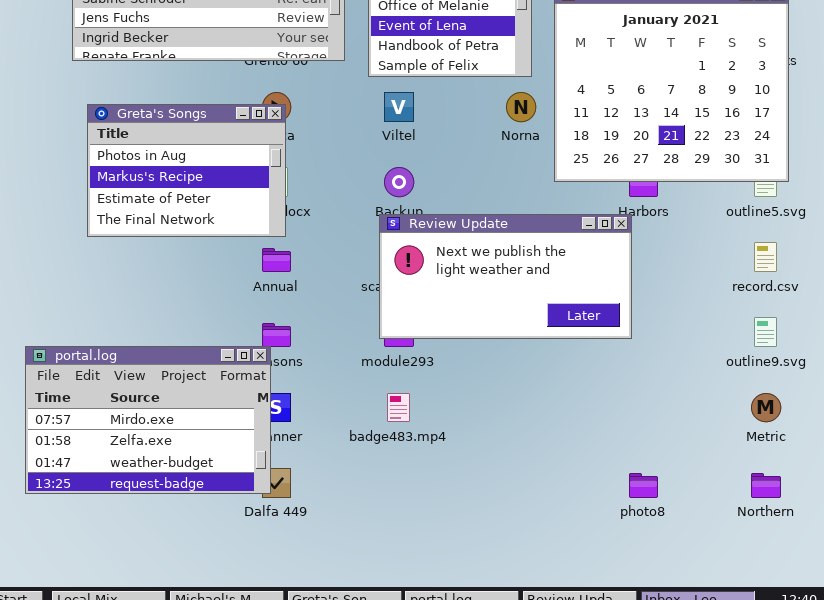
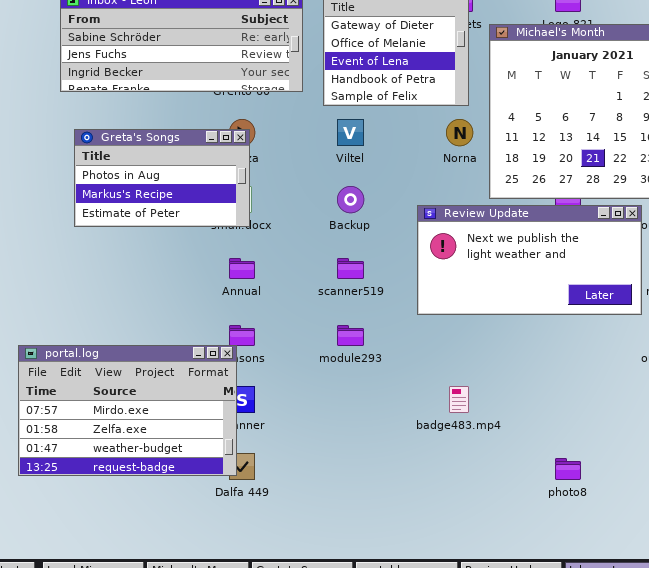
Greta's Songs: [87,104,286,237] -> [74,129,250,227], resized
Review Update: [379,214,632,339] -> [417,205,642,315], moved
badge483.mp4: [387,393,410,422] -> [449,386,469,413], moved

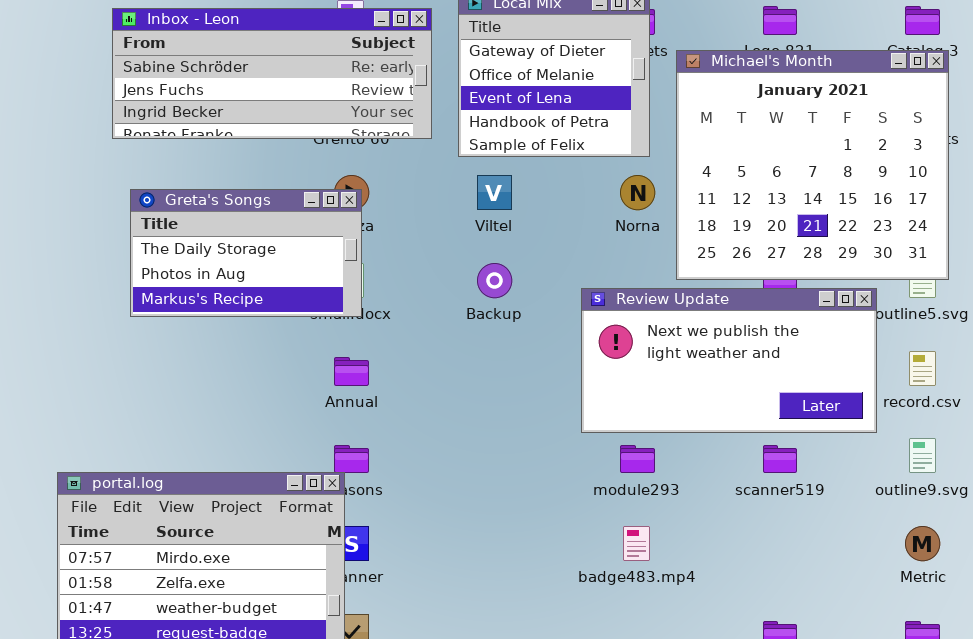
Greta's Songs: [74,129,250,227] -> [130,189,362,317], scrolled up 1 row
scanner519: [337,258,364,279] -> [763,445,797,473], moved
module293: [337,325,364,346] -> [620,445,655,473], moved

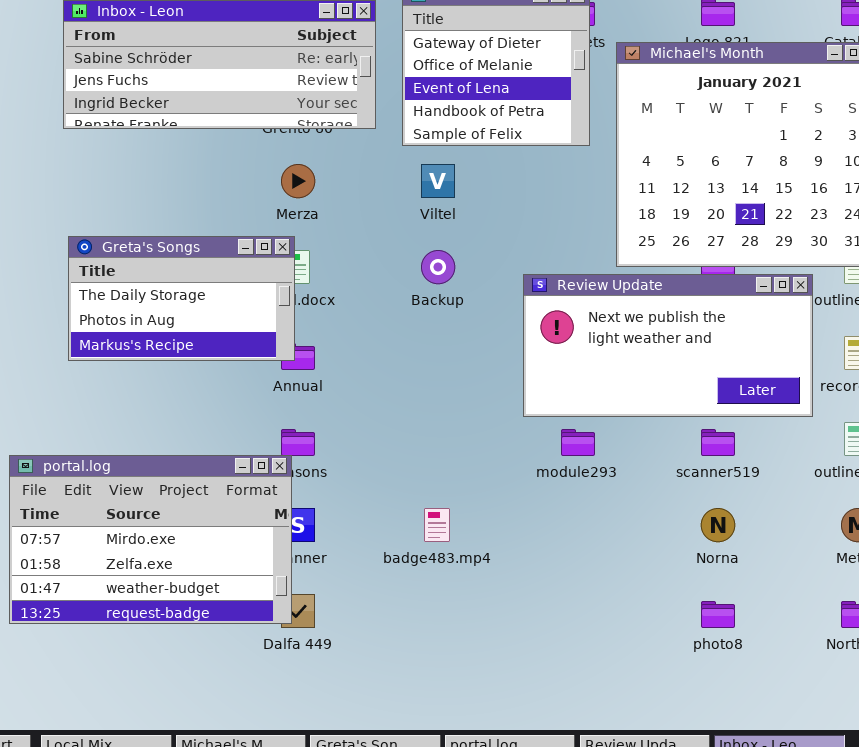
Norna: [620,175,655,210] -> [701,508,735,542], moved
Greta's Songs: [130,189,362,317] -> [68,236,295,361], moved
badge483.mp4: [623,526,650,561] -> [424,508,450,542], moved

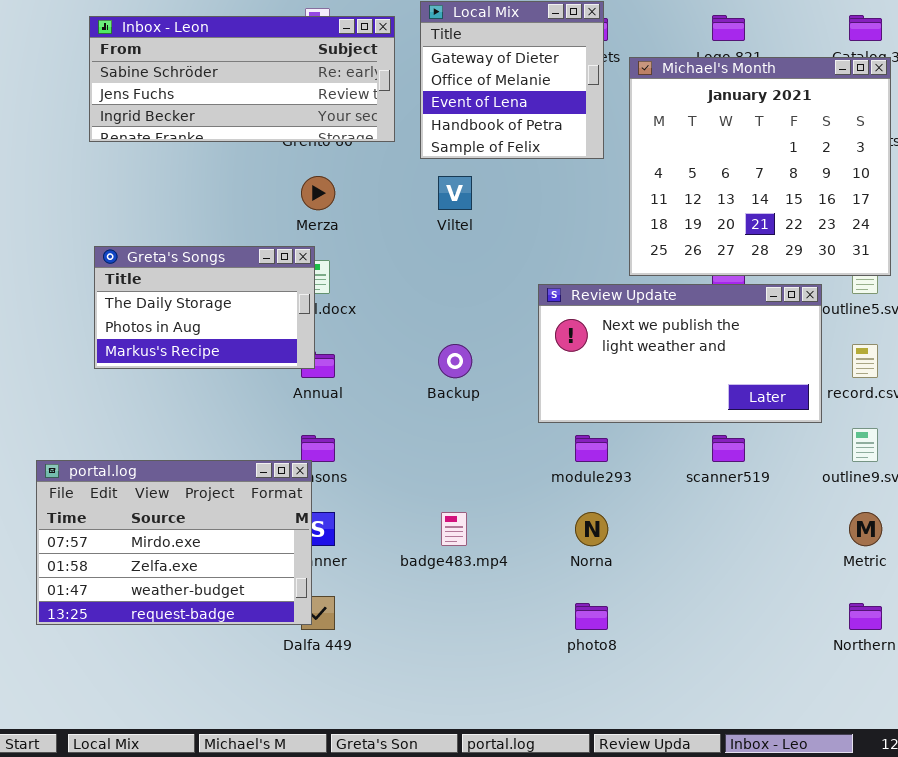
Backup: [421,250,455,284] -> [438,344,472,378], moved
Norna: [701,508,735,542] -> [575,512,608,546], moved
photo8: [701,601,735,628] -> [575,603,608,630], moved

